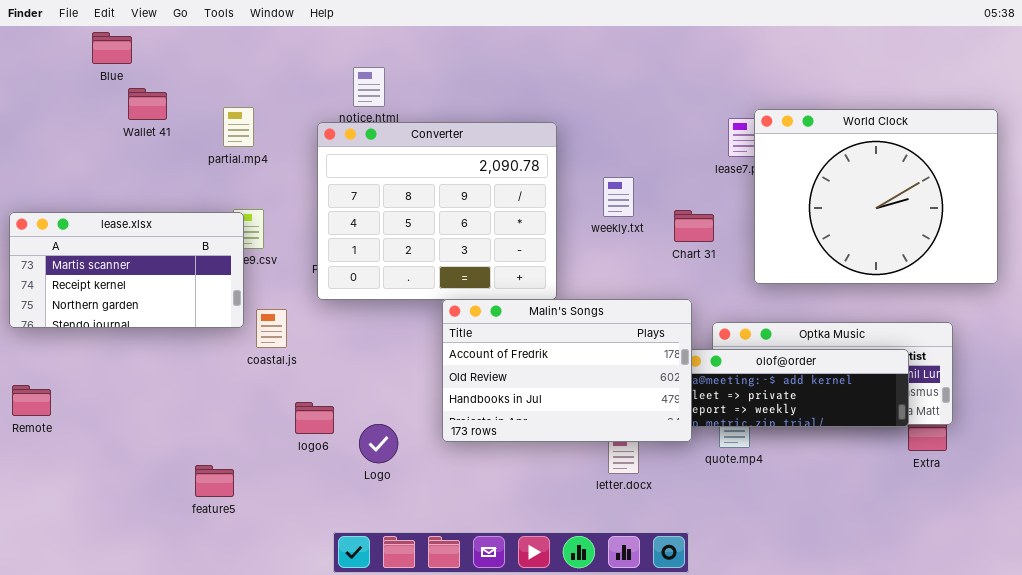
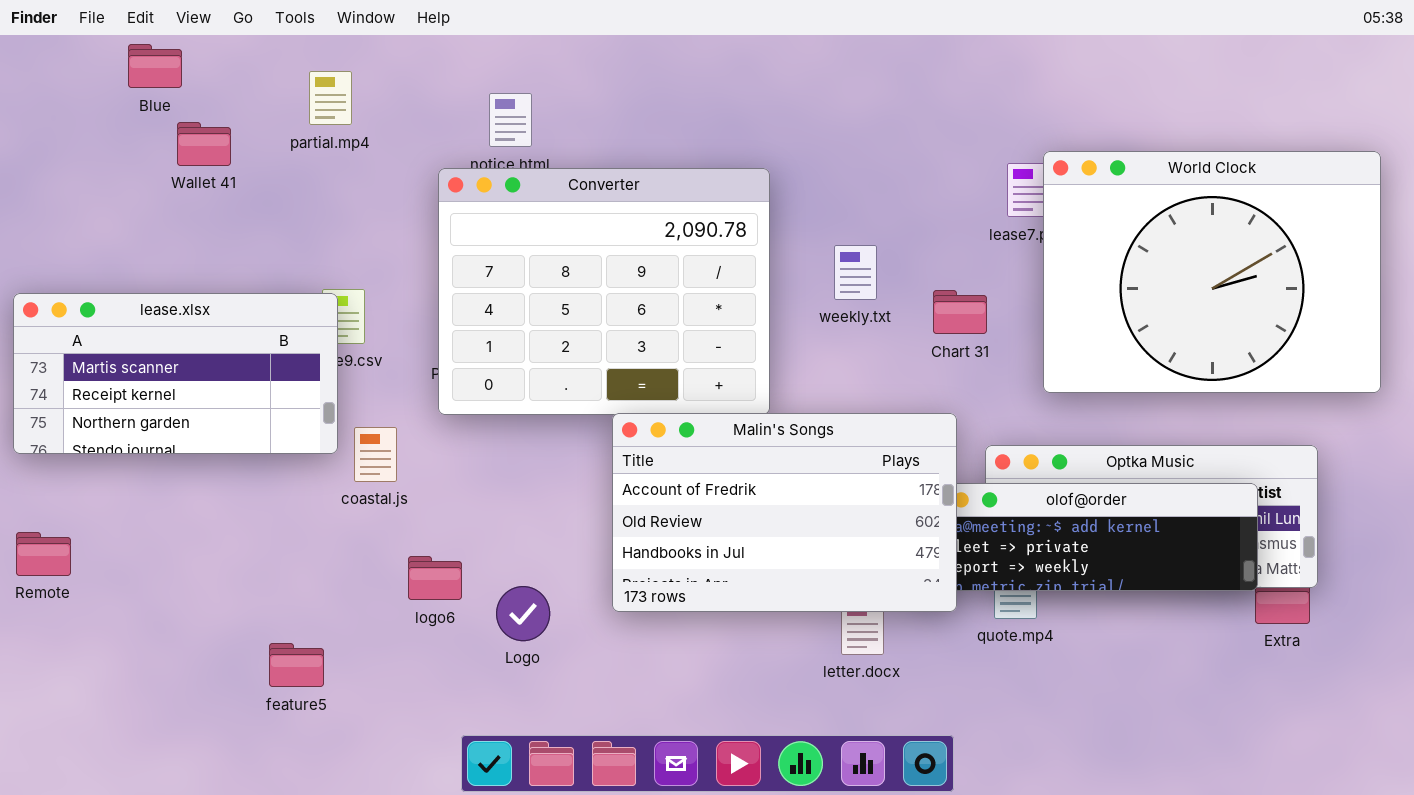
partial.mp4: [223,107,254,147] -> [309,71,352,125], moved

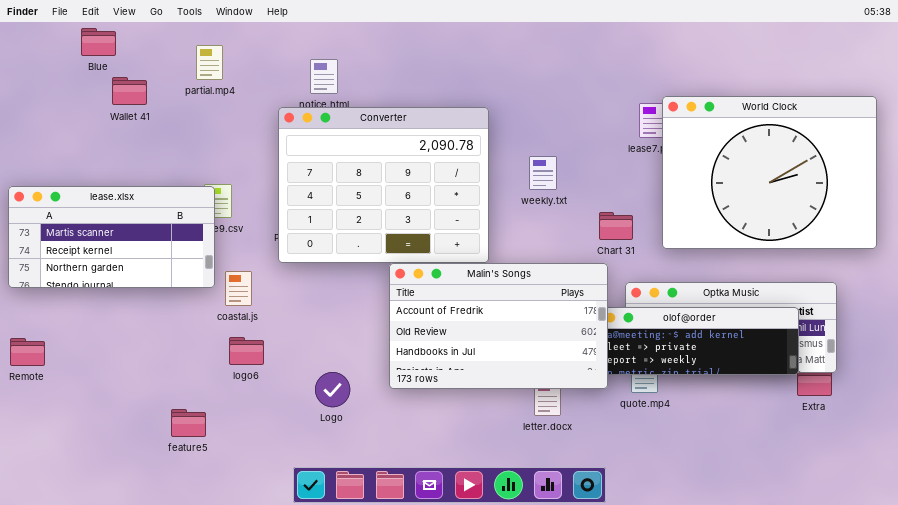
Chart 31: [933,290,987,334] -> [599,212,633,240], moved
logo6: [408,556,462,600] -> [229,337,264,365], moved

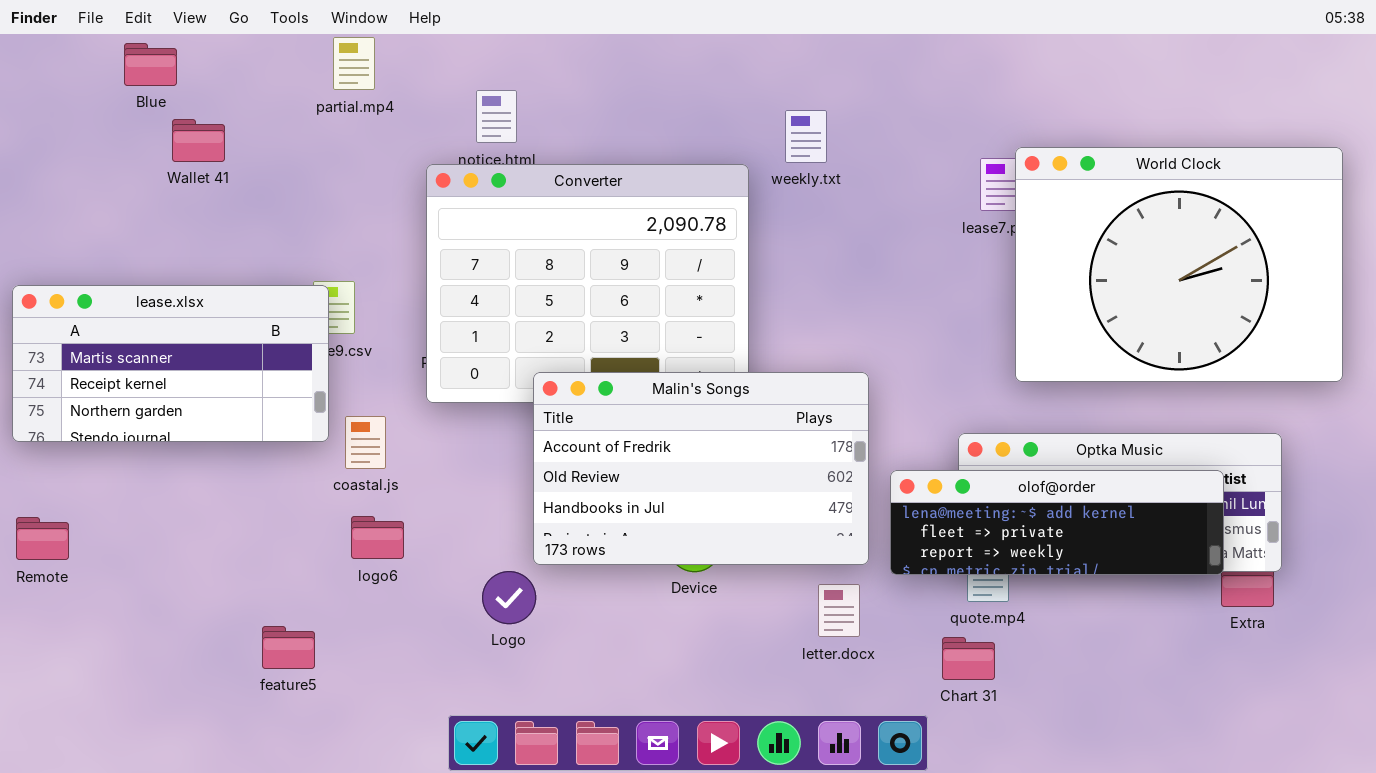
partial.mp4: [196,45,223,80] -> [333,37,375,90], moved
weekly.txt: [529,156,557,190] -> [785,110,827,163], moved
Chart 31: [599,212,633,240] -> [942,637,995,680], moved
Malin's Songs: [389,263,608,389] -> [533,372,869,565], moved

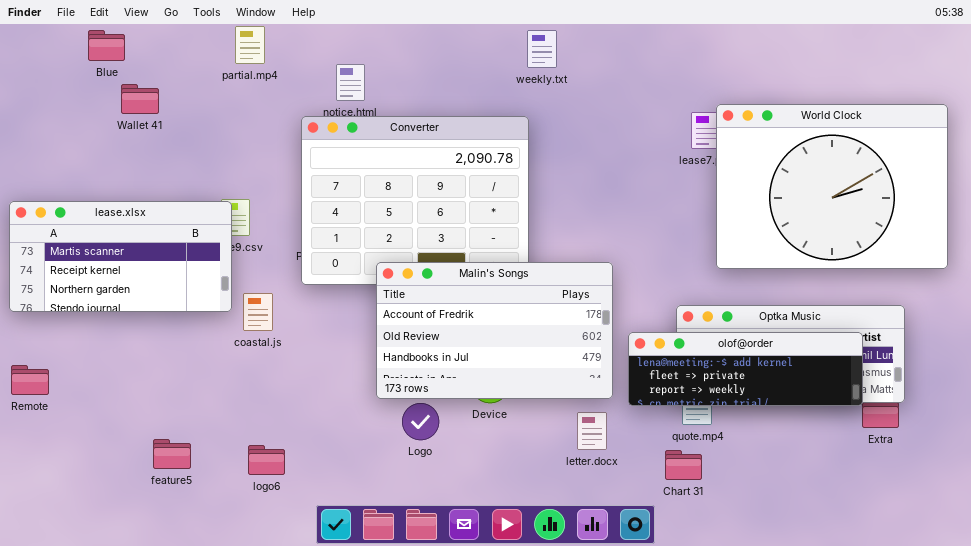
weekly.txt: [785,110,827,163] -> [527,30,557,68], moved
logo6: [351,516,404,559] -> [248,445,285,475], moved
Logo: [482,571,536,624] -> [402,403,439,440], moved
feature5: [262,626,315,669] -> [153,439,191,469], moved

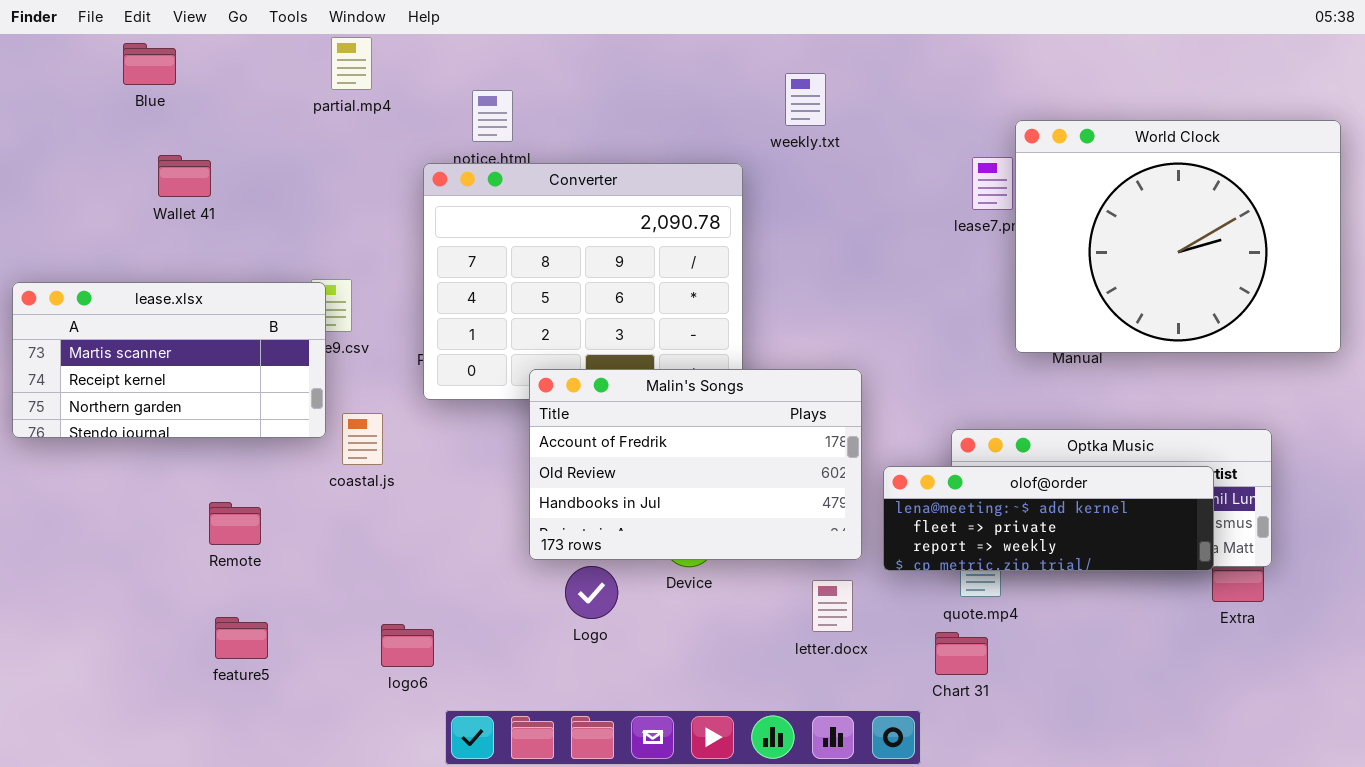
weekly.txt: [527,30,557,68] -> [785,73,826,126], moved
Wallet 41: [121,84,159,114] -> [158,155,211,197], moved
World Clock: [716,104,948,269] -> [1015,120,1341,353], moved
Remote: [11,365,49,395] -> [209,502,261,545], moved
logo6: [248,445,285,475] -> [381,624,434,667], moved

